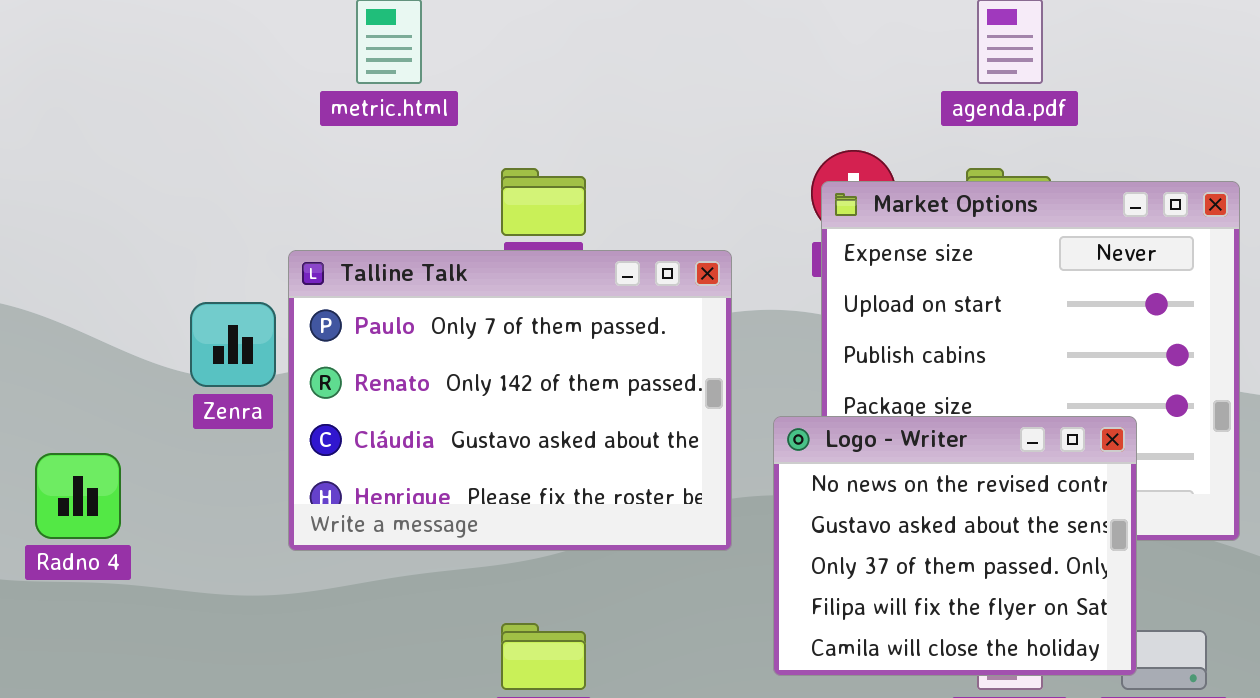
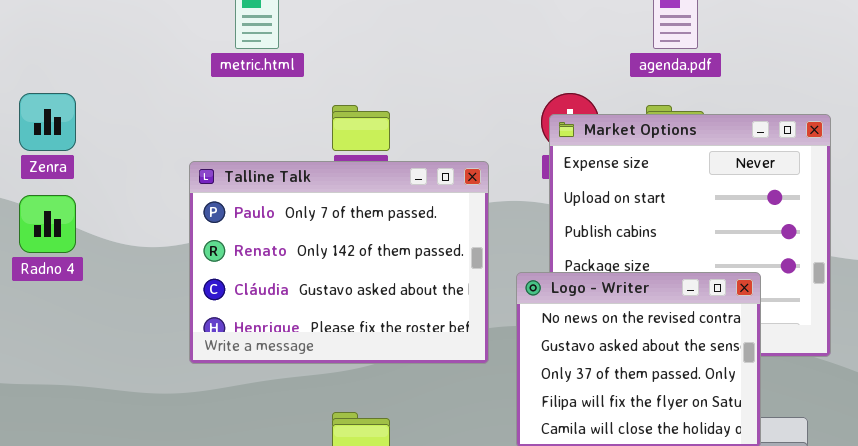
Zenra: [190,302,276,387] -> [19,93,76,151], moved
Radno 4: [35,453,121,539] -> [19,195,76,253], moved

